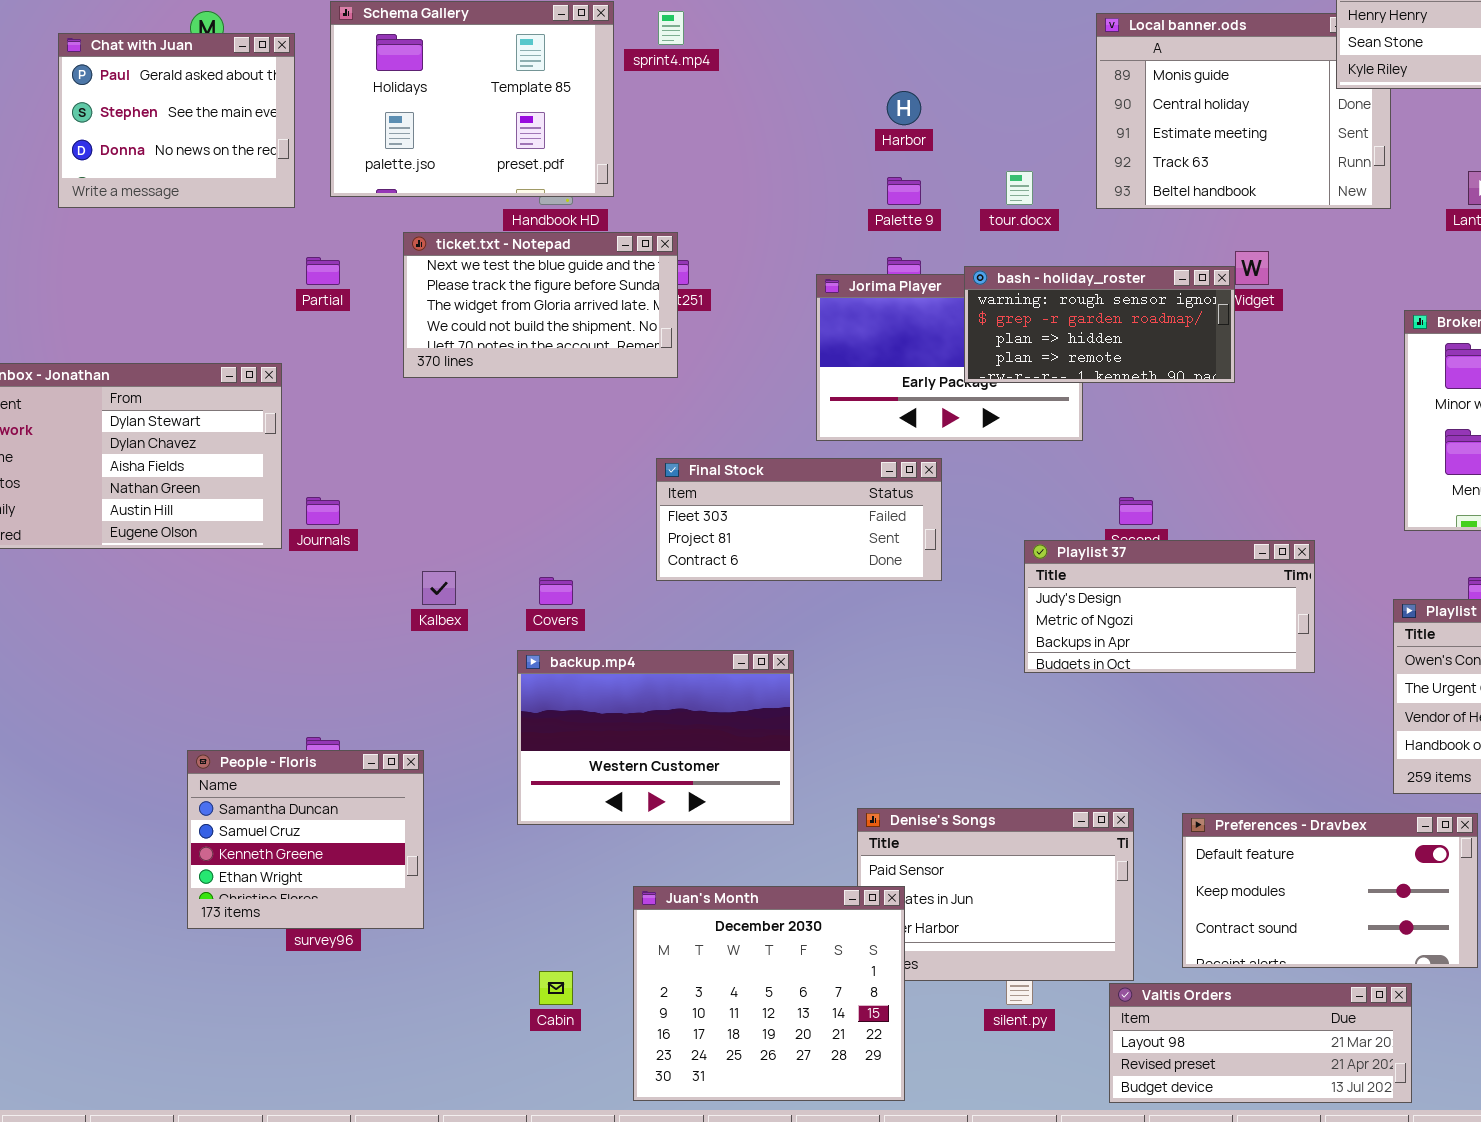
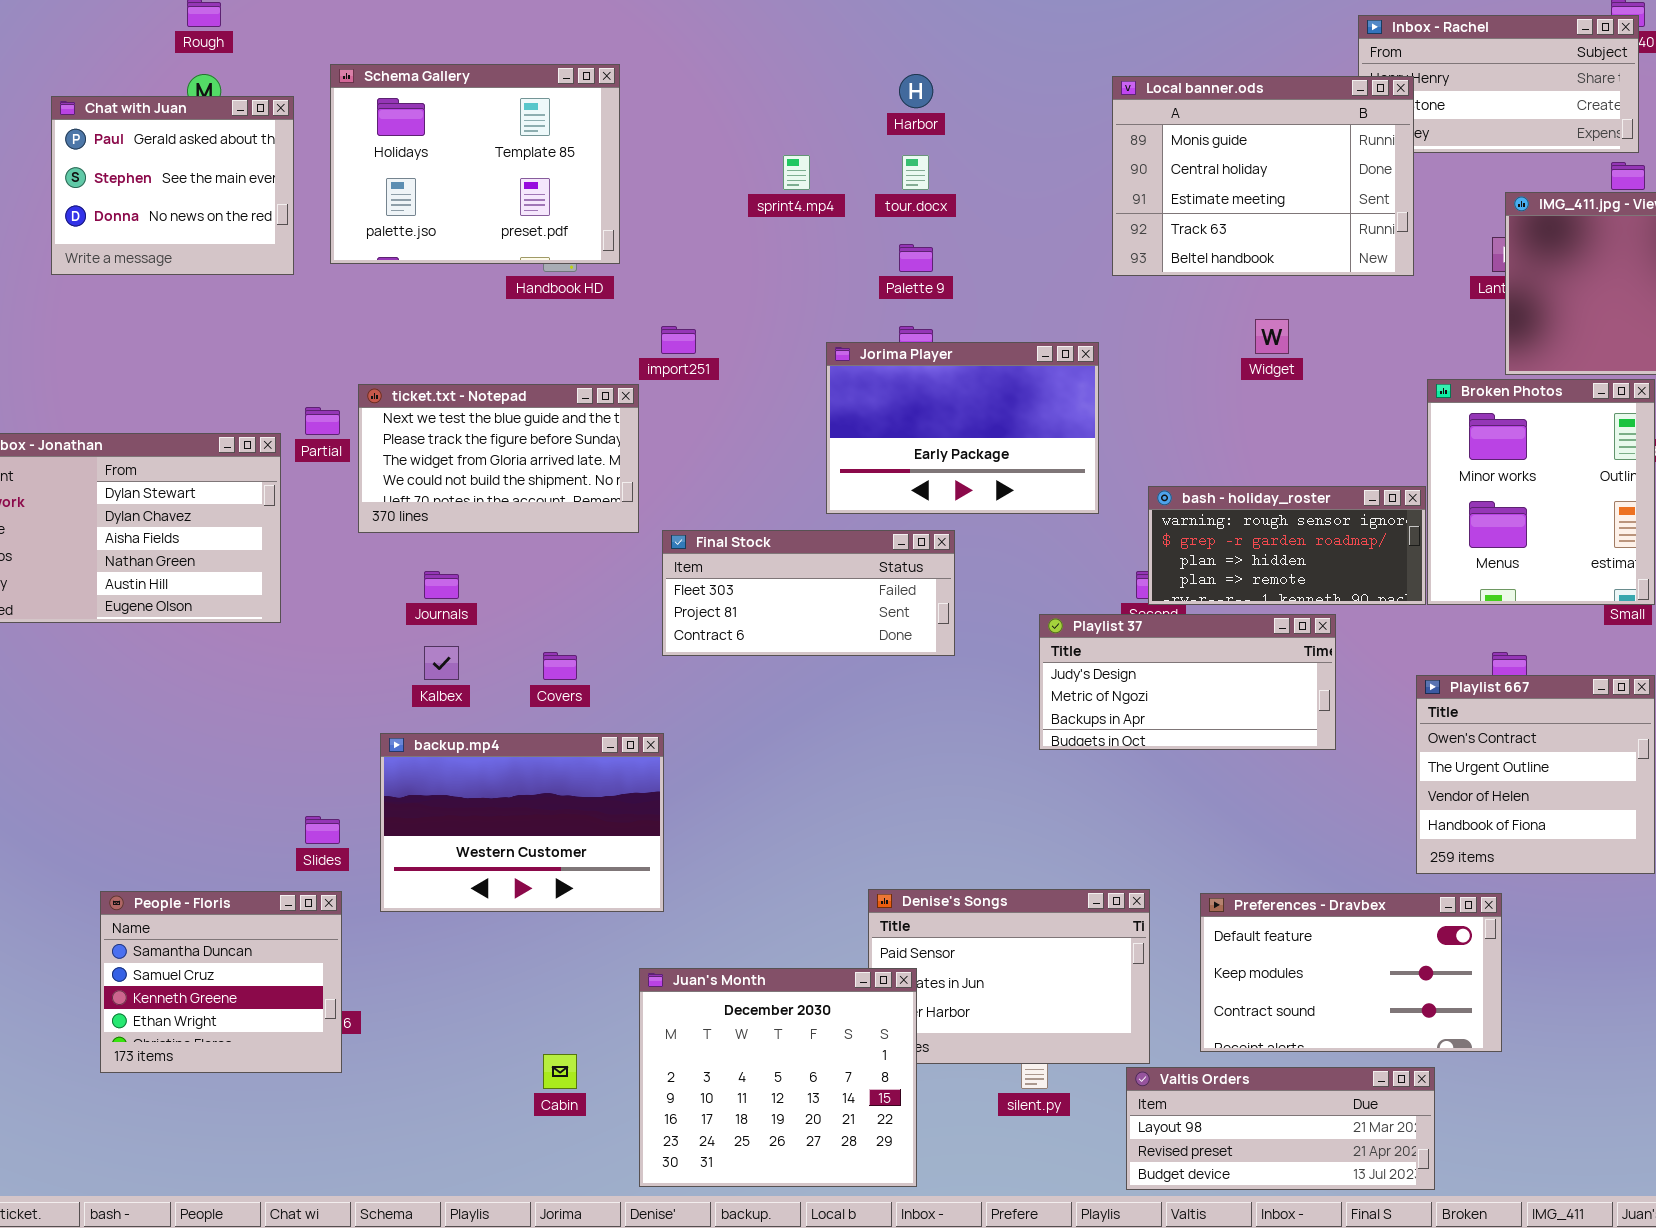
sprint4.mp4: [658,11,684,45] -> [783,155,810,190], moved
Local banner.ods: [1096,13,1391,209] -> [1112,76,1414,276], raised
Harbor: [887,91,921,125] -> [899,74,933,108], moved
tour.docx: [1006,171,1033,205] -> [902,155,929,190], moved
ticket.txt - Notepad: [403,232,678,378] -> [358,384,639,533], moved
Partial: [306,257,340,285] -> [305,407,340,435], moved
bash - holiday_roster: [964,266,1235,383] -> [1148,486,1426,605], moved
Journals: [306,497,340,525] -> [424,571,459,599], moved
backup.mp4: [517,650,794,825] -> [380,733,664,912], moved
People - Floris: [187,750,424,929] -> [100,891,342,1073], moved

